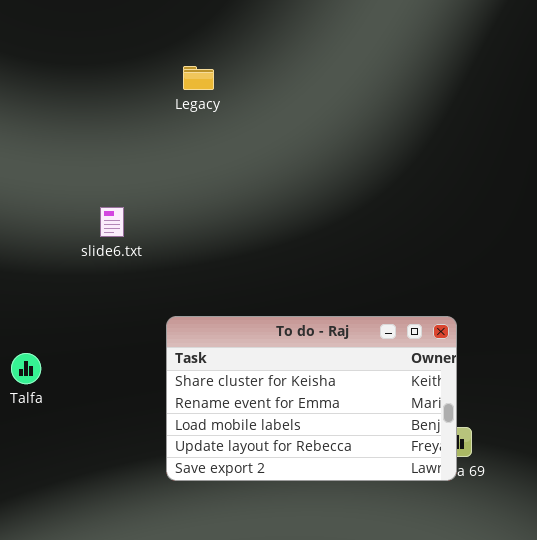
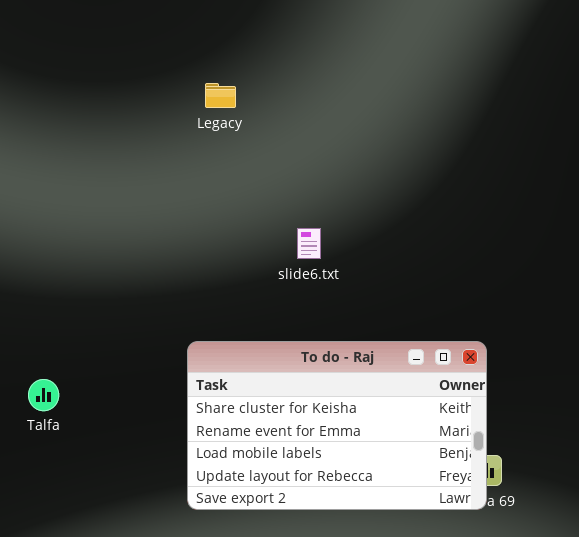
slide6.txt: [100,207,124,237] -> [297,228,321,259], moved

